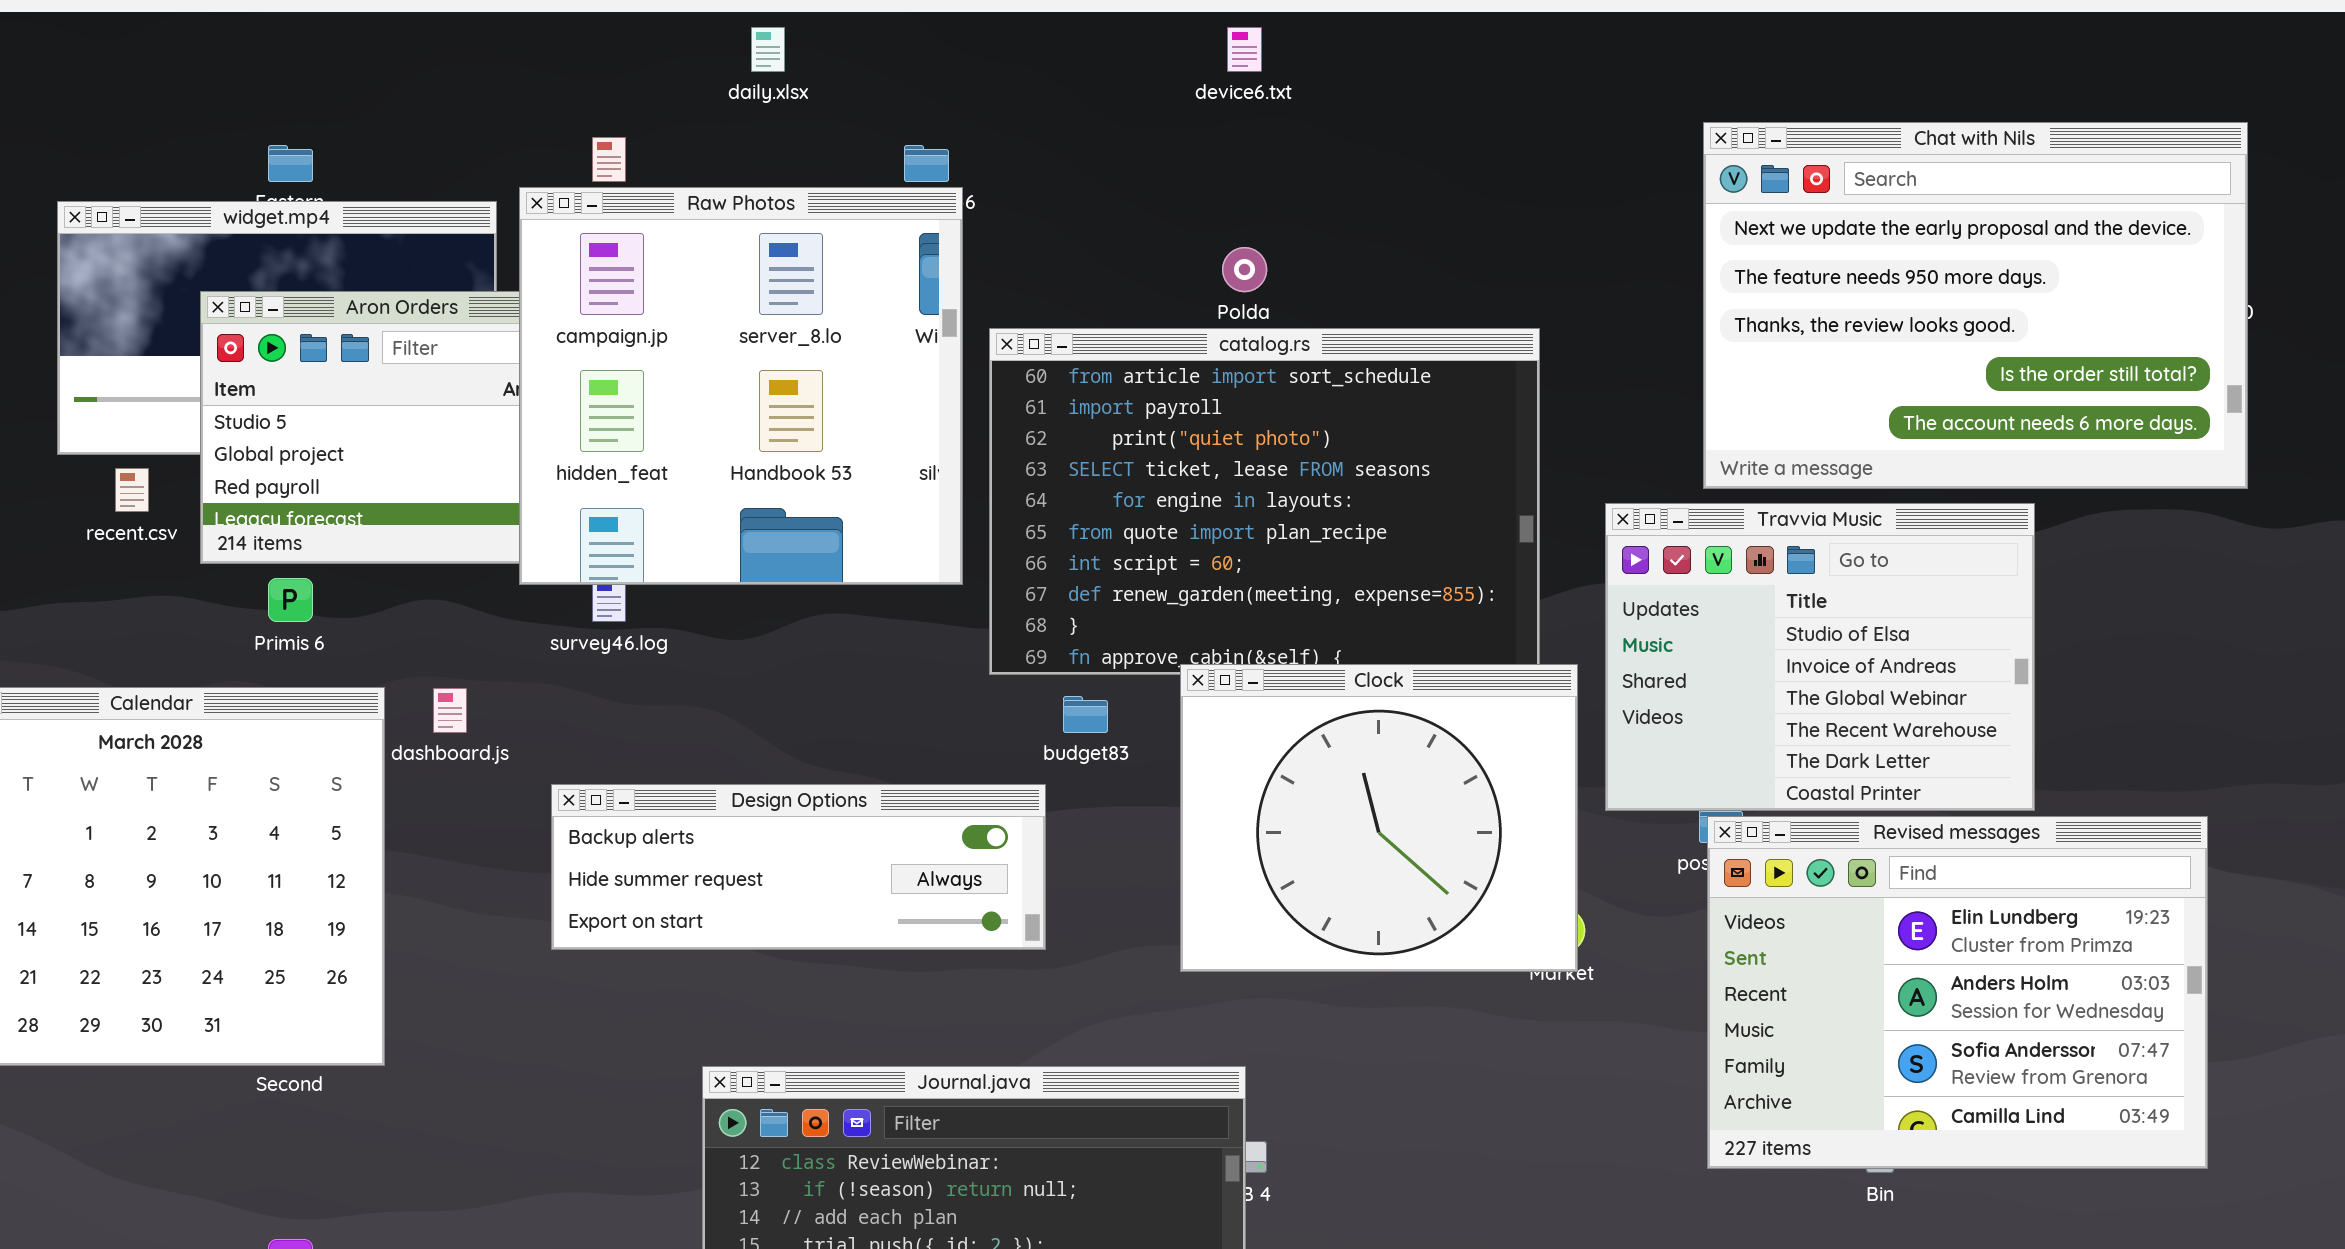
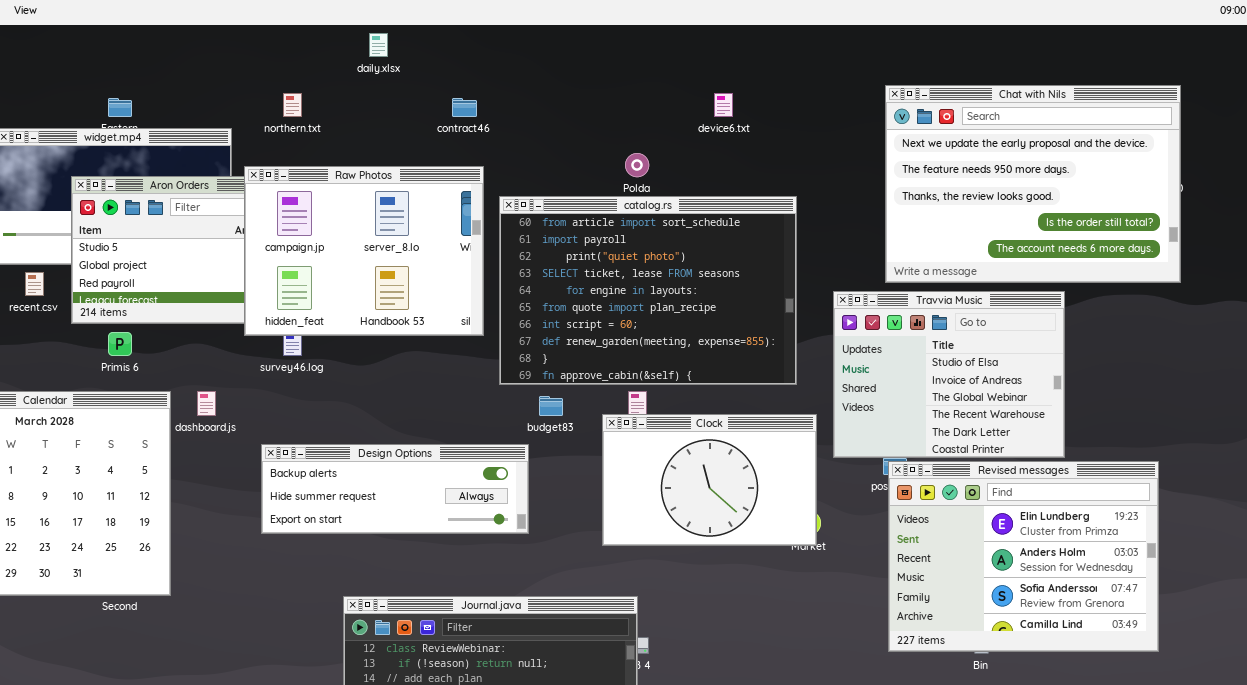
device6.txt: [1227,27,1262,72] -> [714,93,733,117], moved
Raw Photos: [519,187,963,585] -> [244,166,484,336], resized
Clock: [1180,664,1578,972] -> [602,414,817,546], resized

